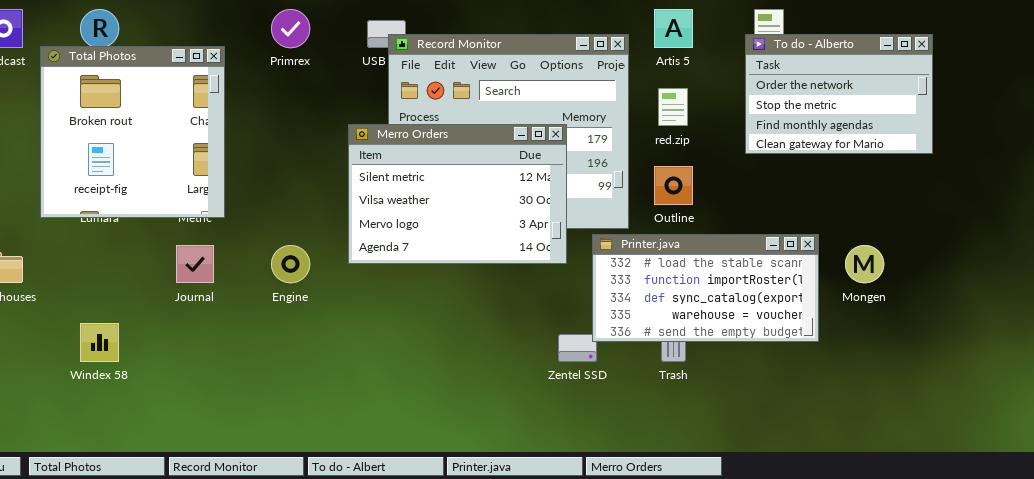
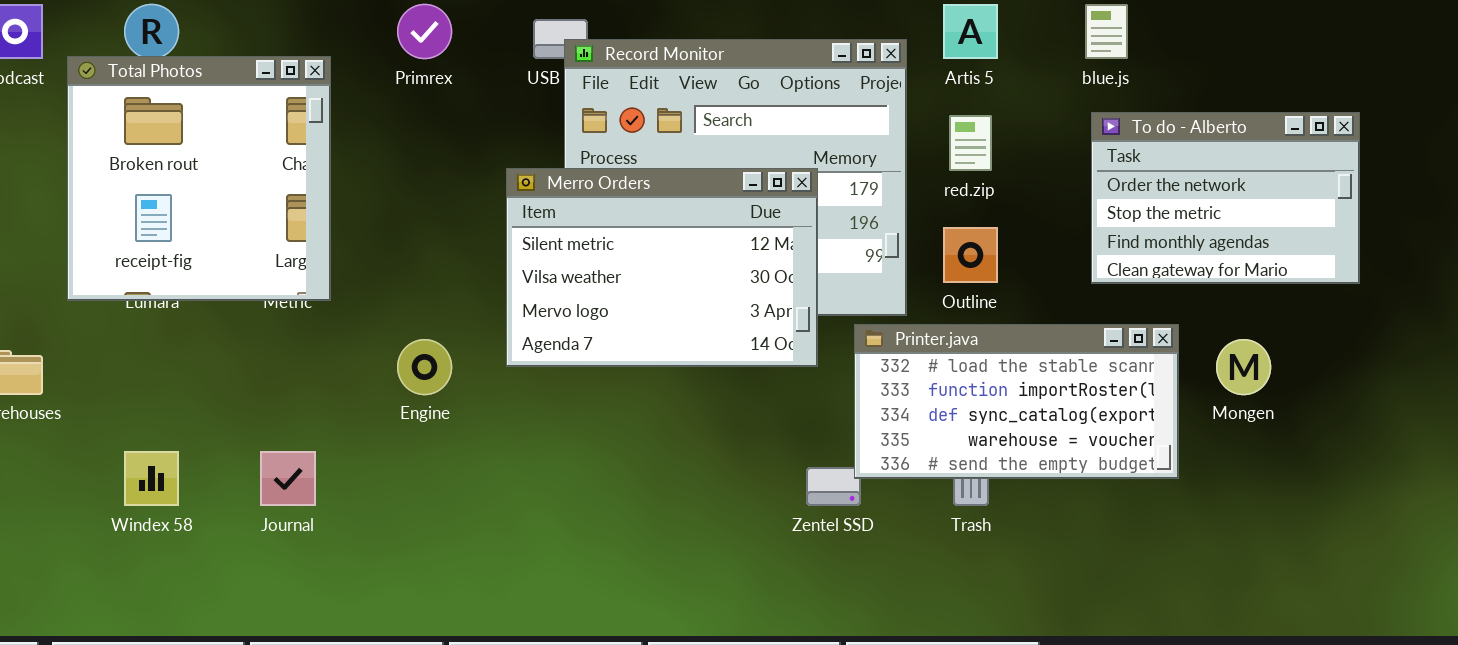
To do - Alberto: [745,34,933,154] -> [1091,112,1360,284], moved
Journal: [176,245,214,283] -> [260,451,316,506], moved

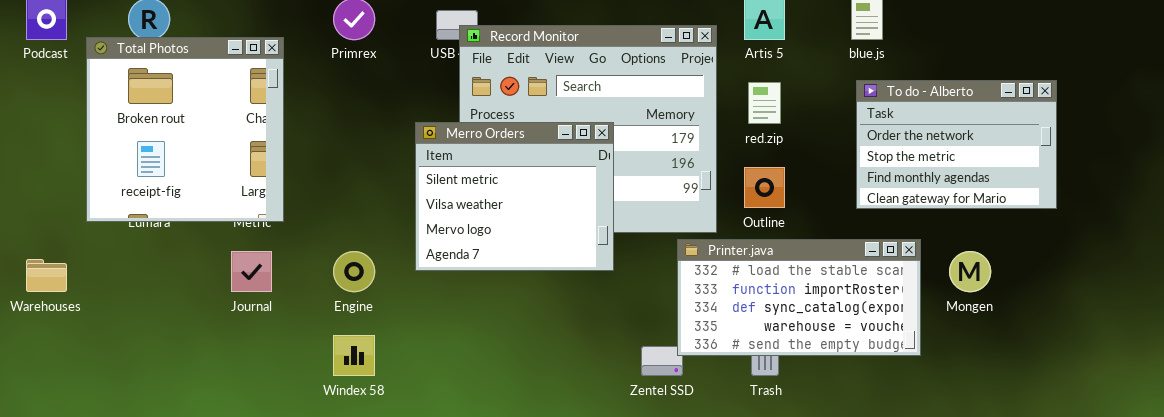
Merro Orders: [506,168,818,367] -> [415,122,614,271], resized
Windex 58: [124,451,179,506] -> [333,335,375,376], moved
Journal: [260,451,316,506] -> [231,251,272,292], moved

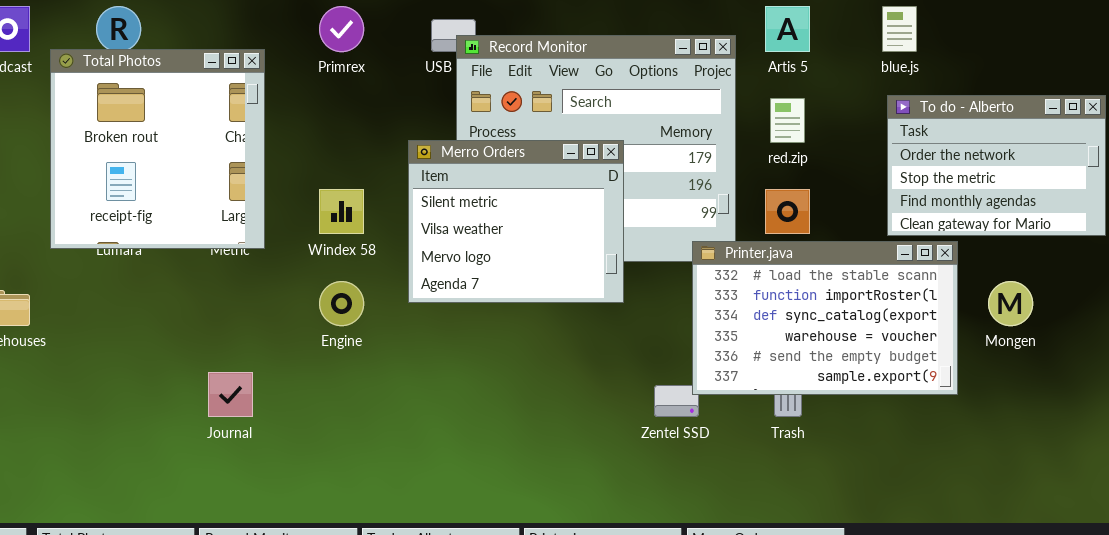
Printer.java: [677,239,921,356] -> [692,241,958,395], resized
Journal: [231,251,272,292] -> [208,372,253,417], moved
Windex 58: [333,335,375,376] -> [319,189,364,234], moved

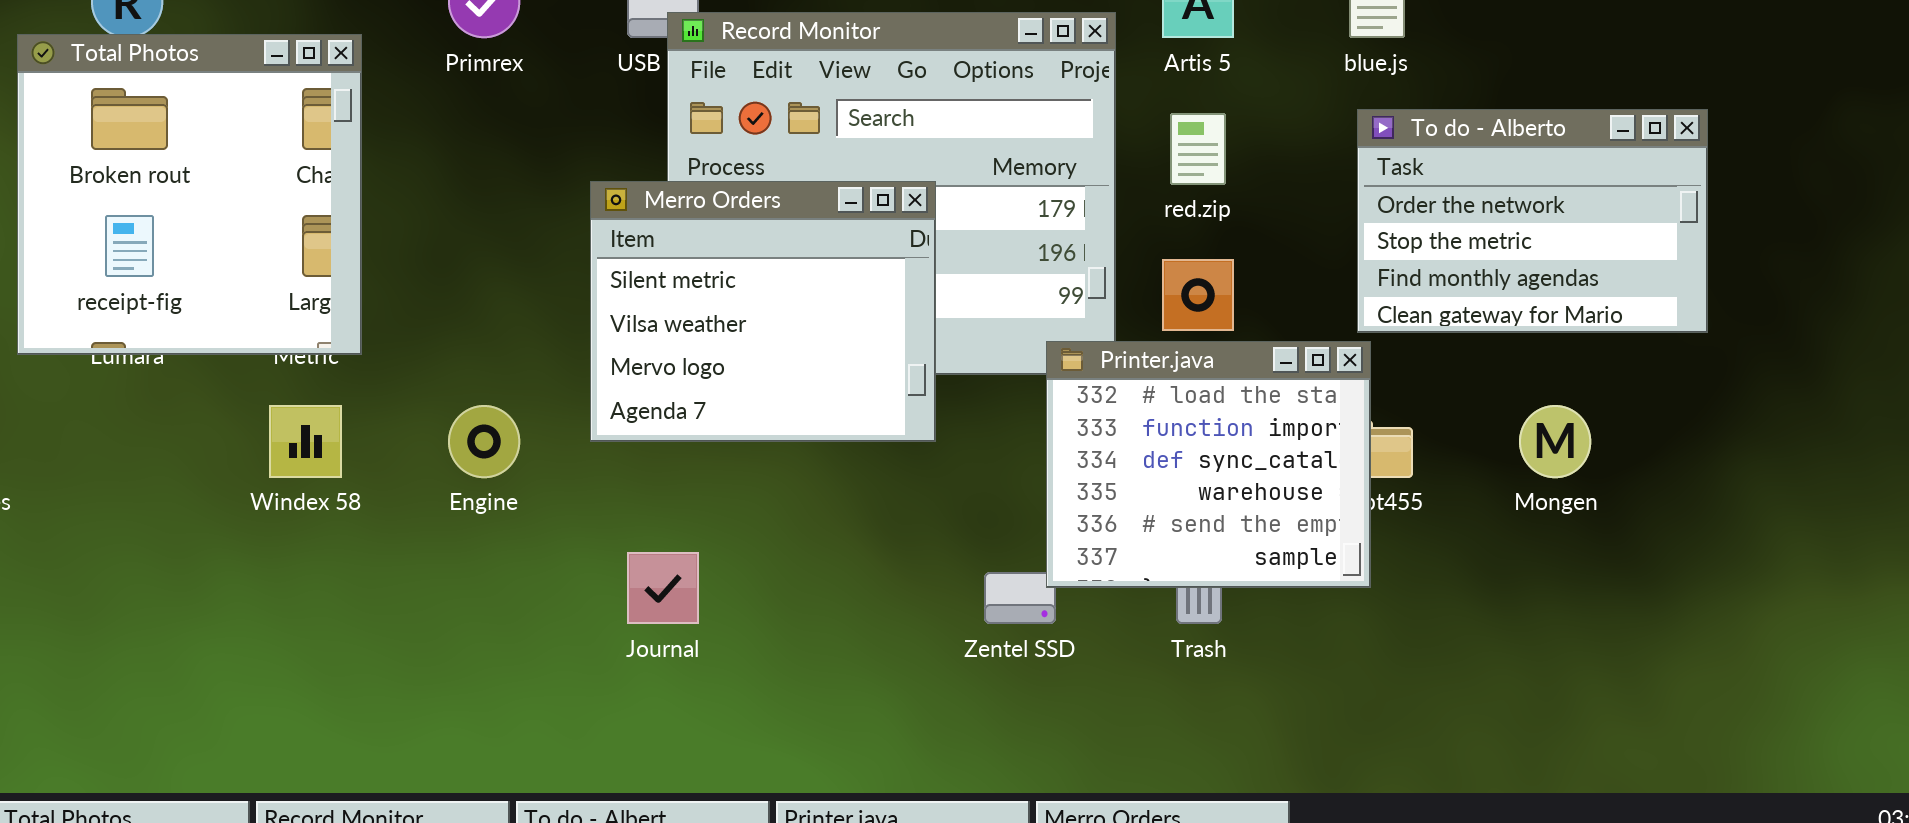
Windex 58: [319,189,364,234] -> [269,405,342,478], moved
Printer.java: [692,241,958,395] -> [1046,341,1371,588], resized
Journal: [208,372,253,417] -> [627,552,699,624], moved

